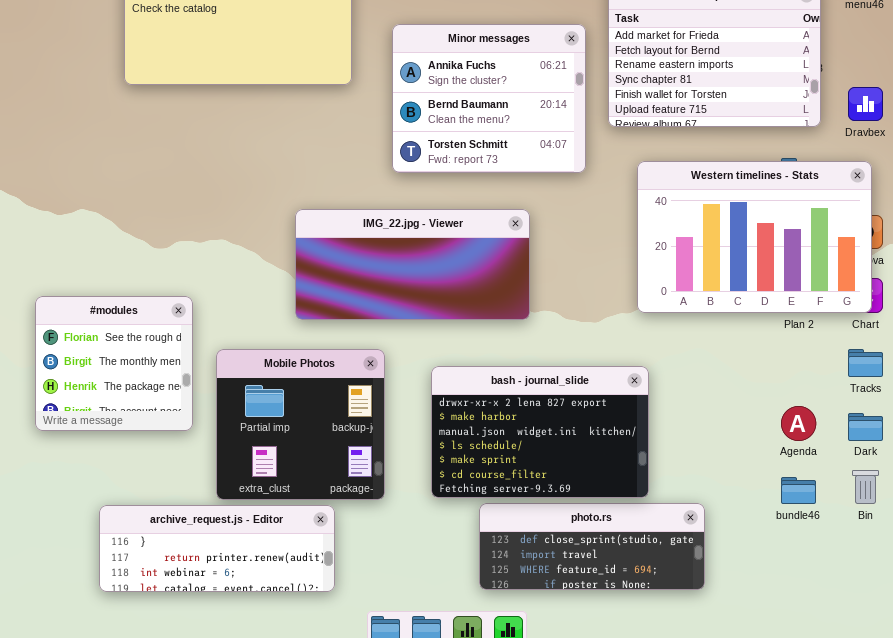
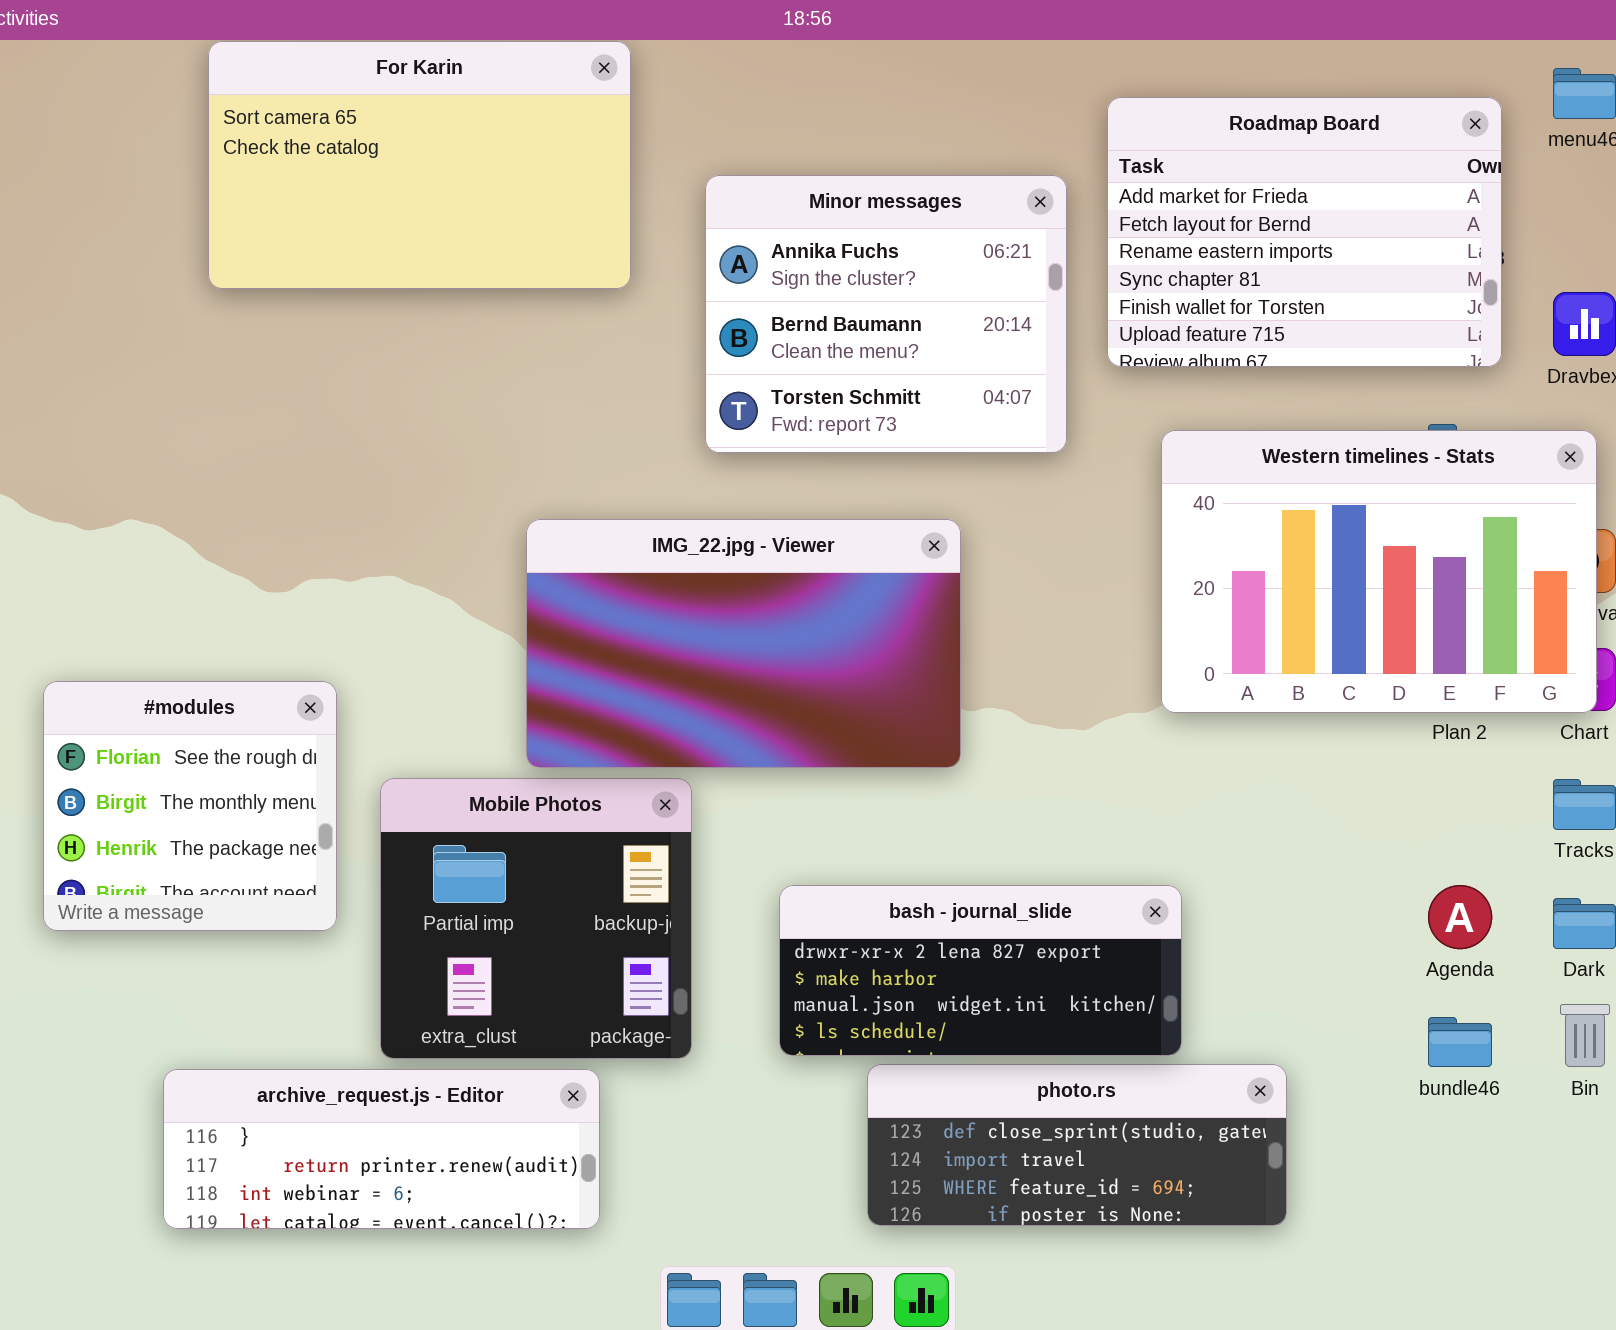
IMG_22.jpg - Viewer: [295,209,530,320] -> [526,519,961,768], resized
bash - journal_slide: [431,366,649,498] -> [779,885,1182,1056], resized

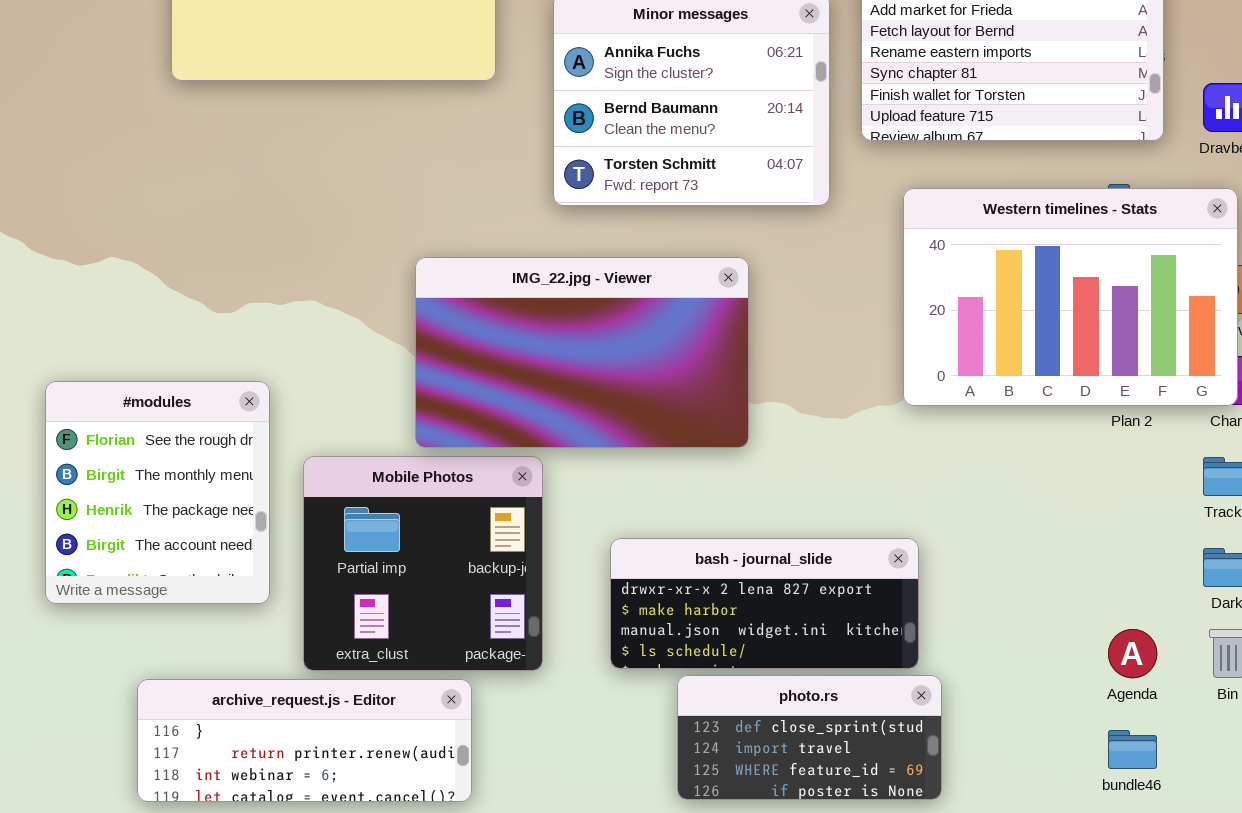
#modules: [43,681,337,931] -> [45,381,270,604], resized
Agenda: [1428,885,1492,949] -> [1108,629,1157,678], moved
bundle46: [1428,1017,1492,1067] -> [1108,730,1157,769], moved
photo.rs: [867,1064,1287,1226] -> [677,675,942,800], resized

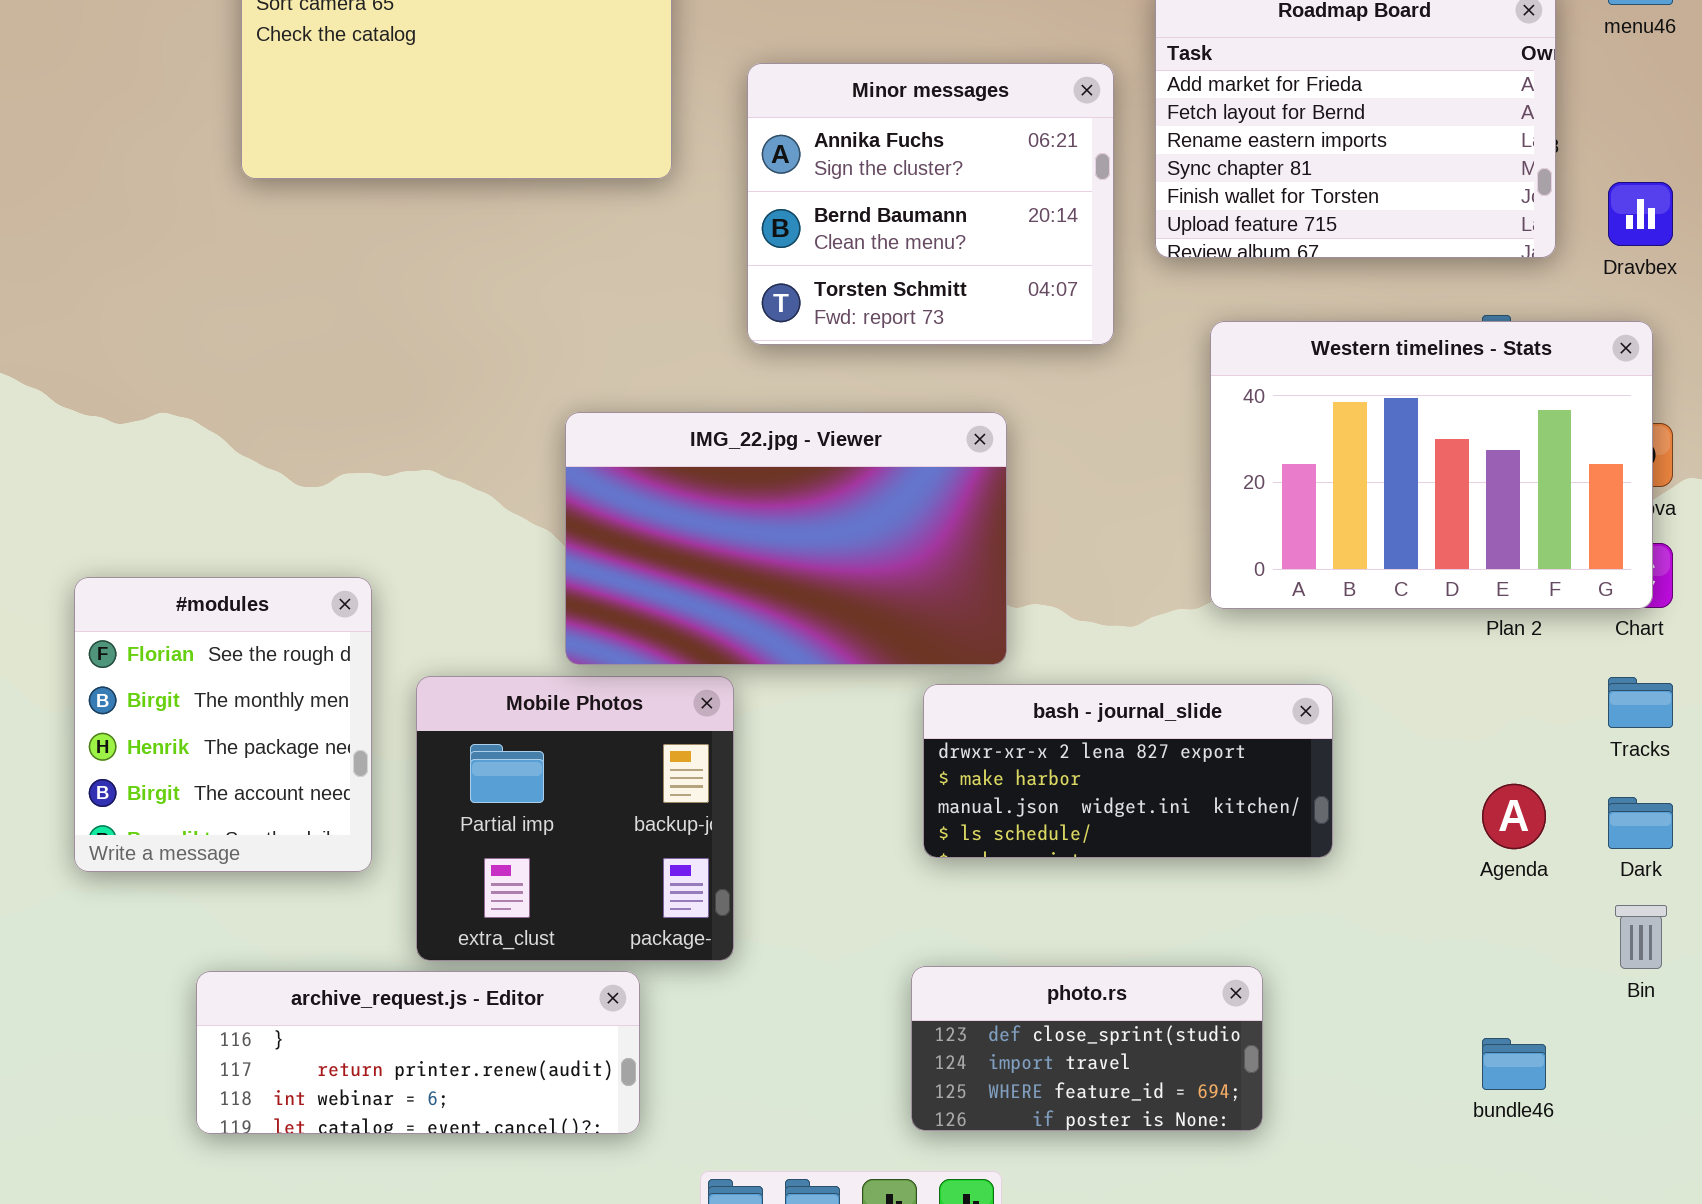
bash - journal_slide: [610,538,919,669] -> [923,684,1333,858], moved
Agenda: [1108,629,1157,678] -> [1482,784,1546,849], moved

